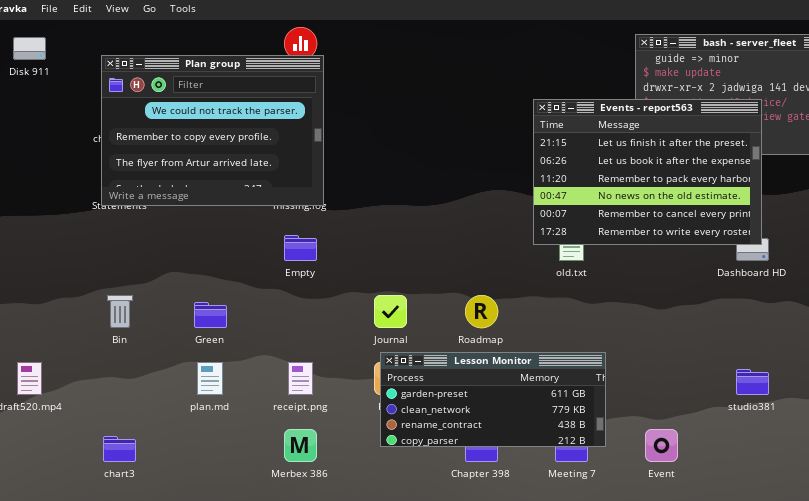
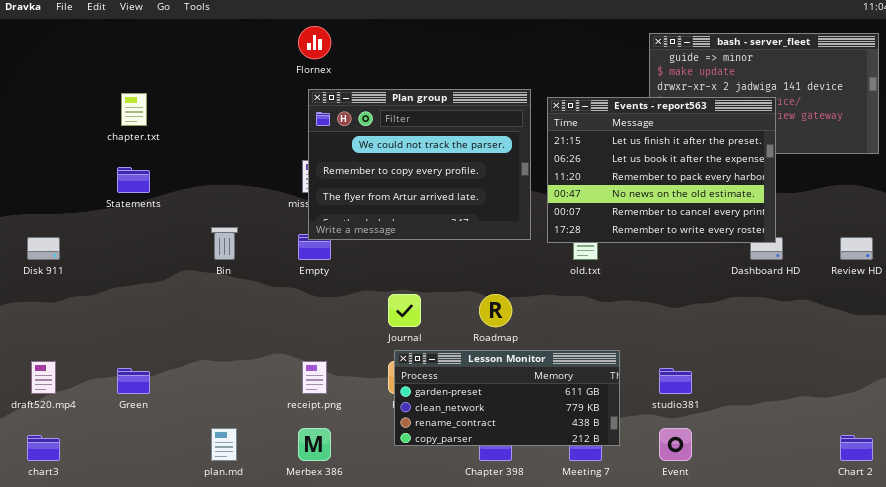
Disk 911: [13,37,46,60] -> [27,237,60,260], moved
Plan group: [101,55,324,206] -> [308,89,531,240], moved
Bin: [107,295,133,328] -> [211,227,238,260], moved
Green: [194,302,227,328] -> [117,368,150,394], moved
plan.md: [197,362,223,395] -> [211,428,237,461], moved
studio381: [736,369,769,395] -> [659,368,692,394], moved
chart3: [103,436,136,462] -> [27,435,60,461], moved

